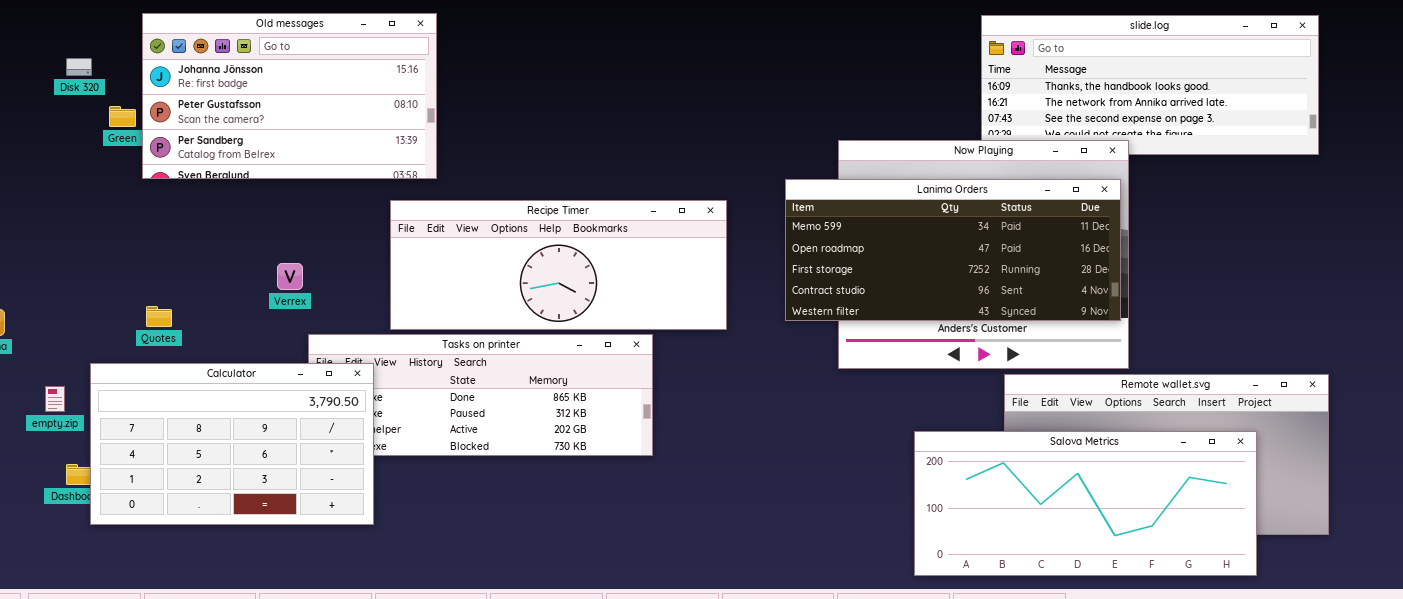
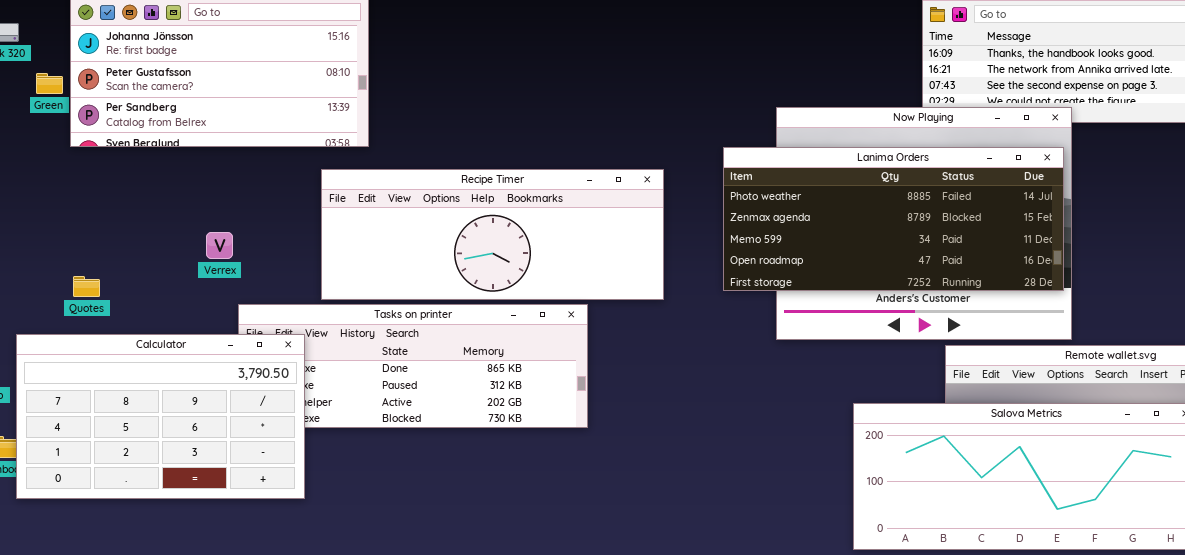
Lanima Orders: [785,179,1121,321] -> [723,147,1064,291], scrolled up 2 rows

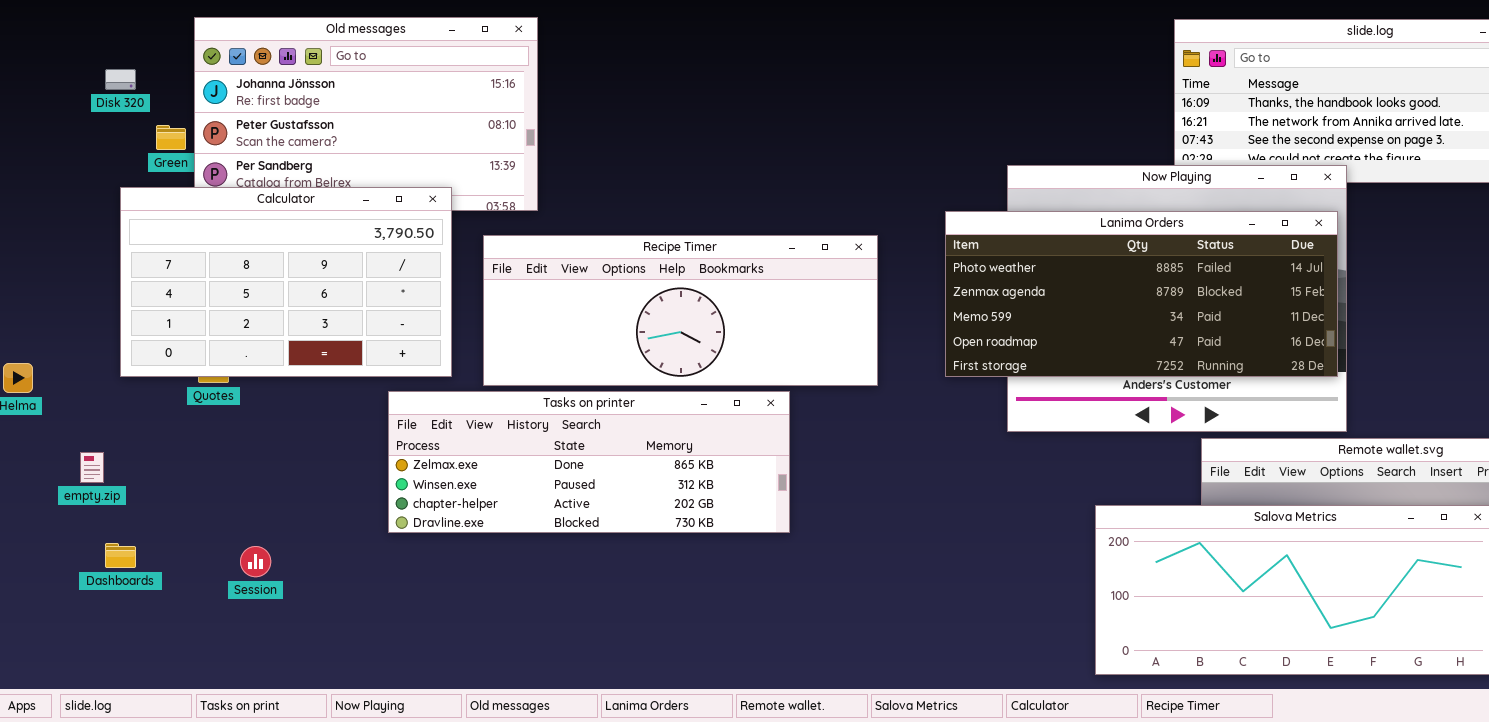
Calculator: [16,334,305,499] -> [120,187,452,377], moved

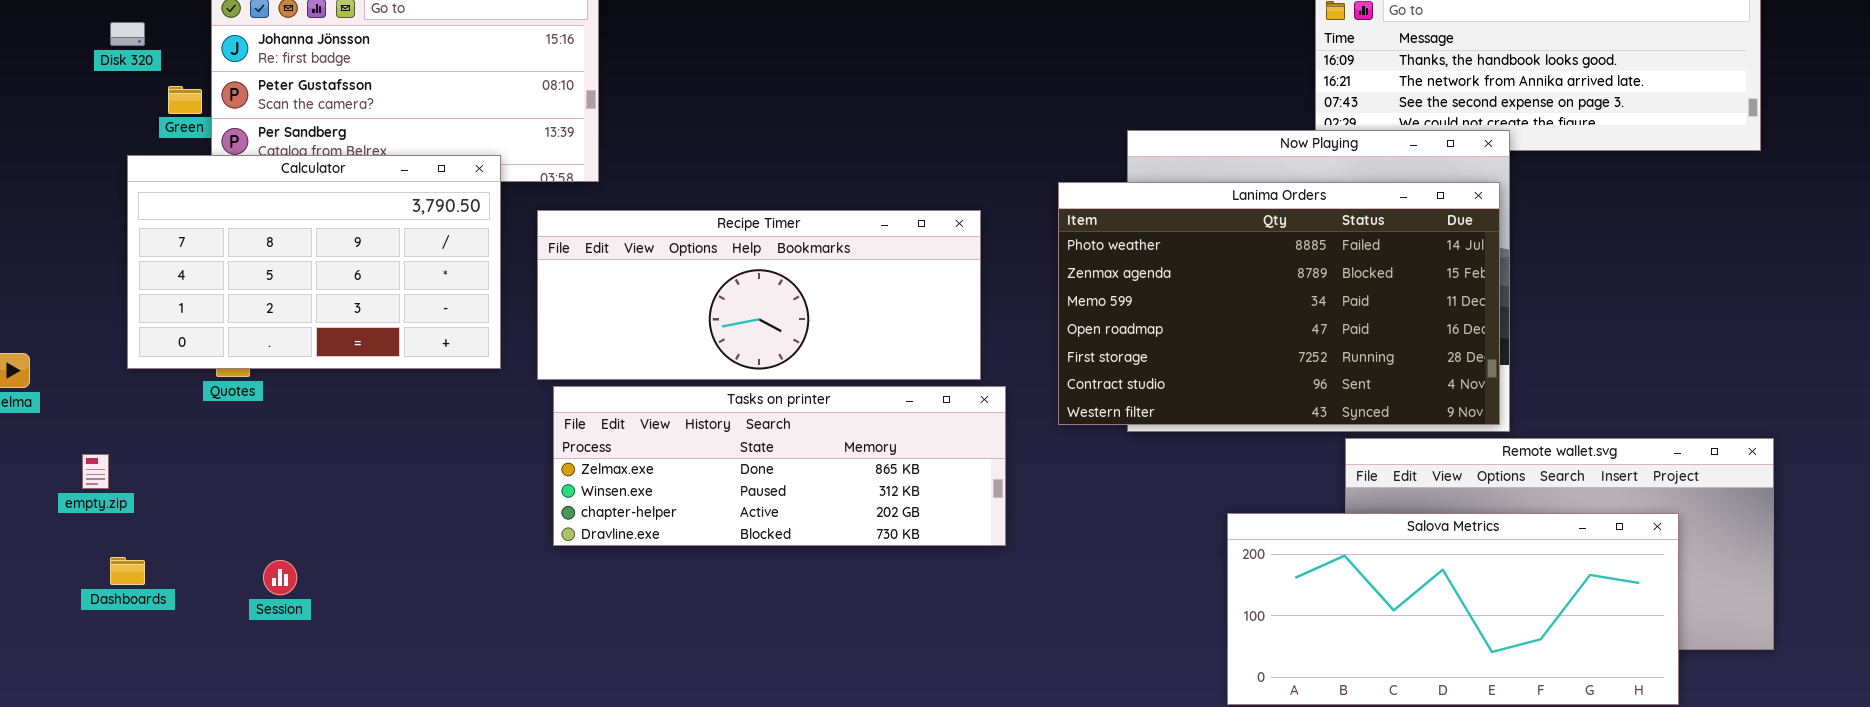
Lanima Orders: [945,211,1338,377] -> [1058,182,1500,425], resized
Tasks on printer: [388,391,790,533] -> [553,386,1006,546], moved

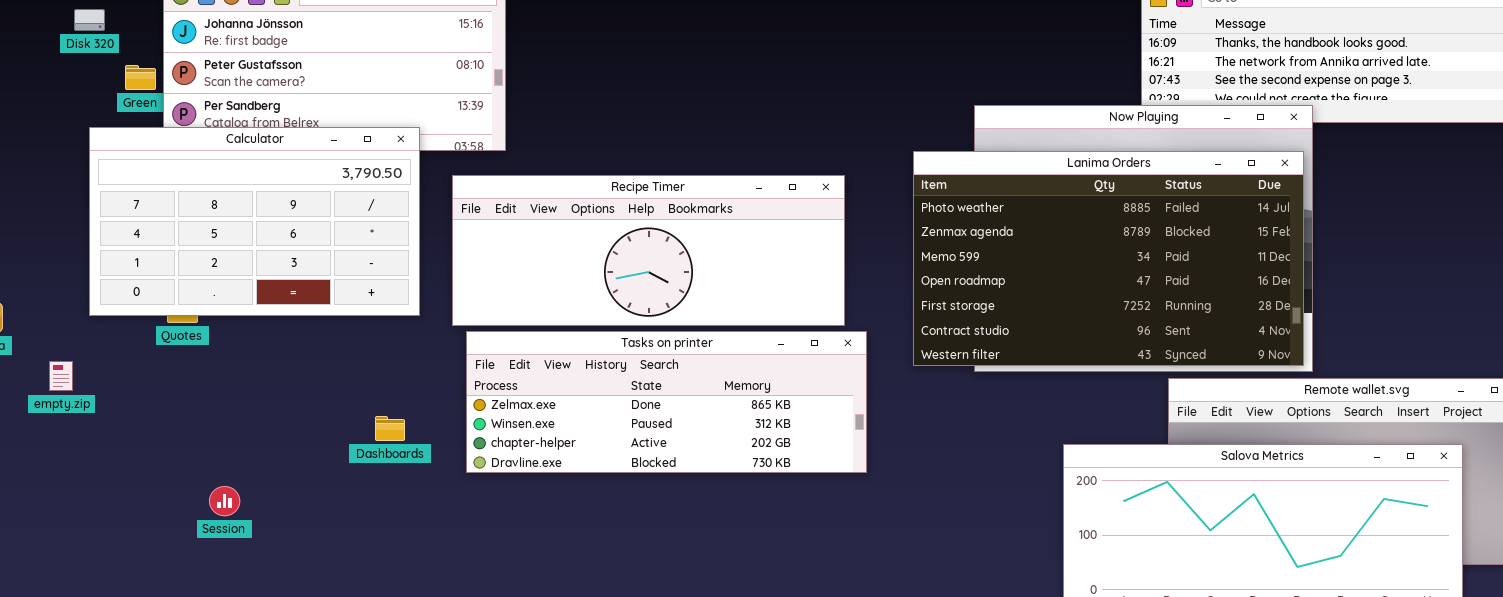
empty.zip: [82,454,109,489] -> [49,361,73,391], moved
Dashboards: [110,557,145,585] -> [375,416,405,441], moved

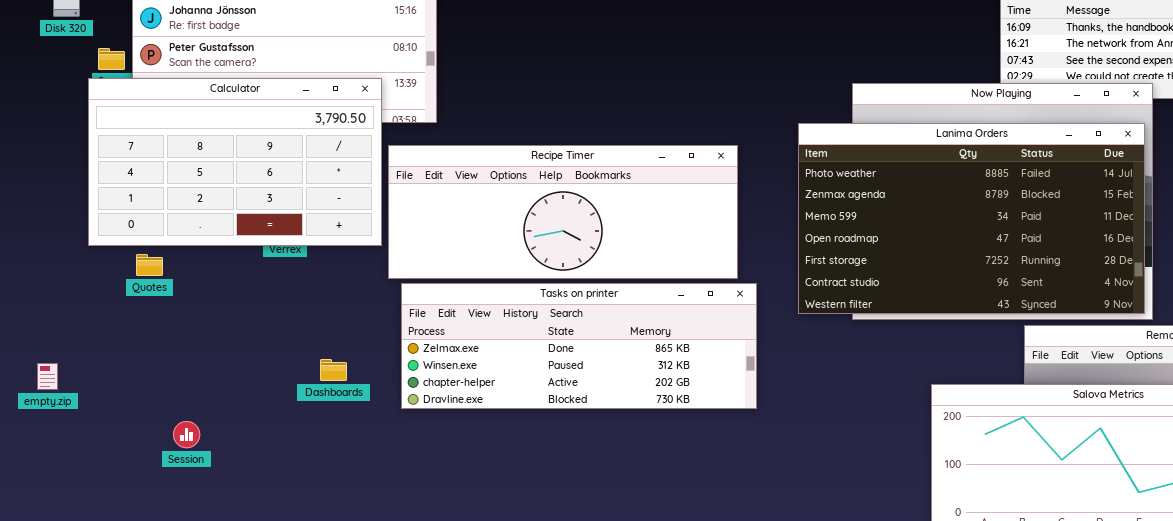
Calculator: [89,127,420,316] -> [88,78,382,246], moved
empty.zip: [49,361,73,391] -> [37,363,58,390], moved

